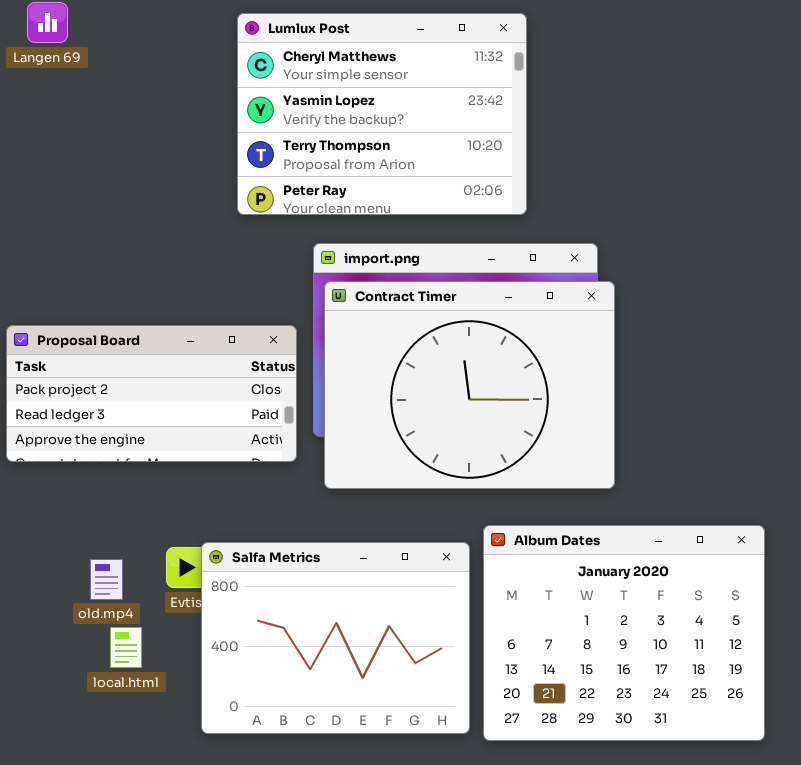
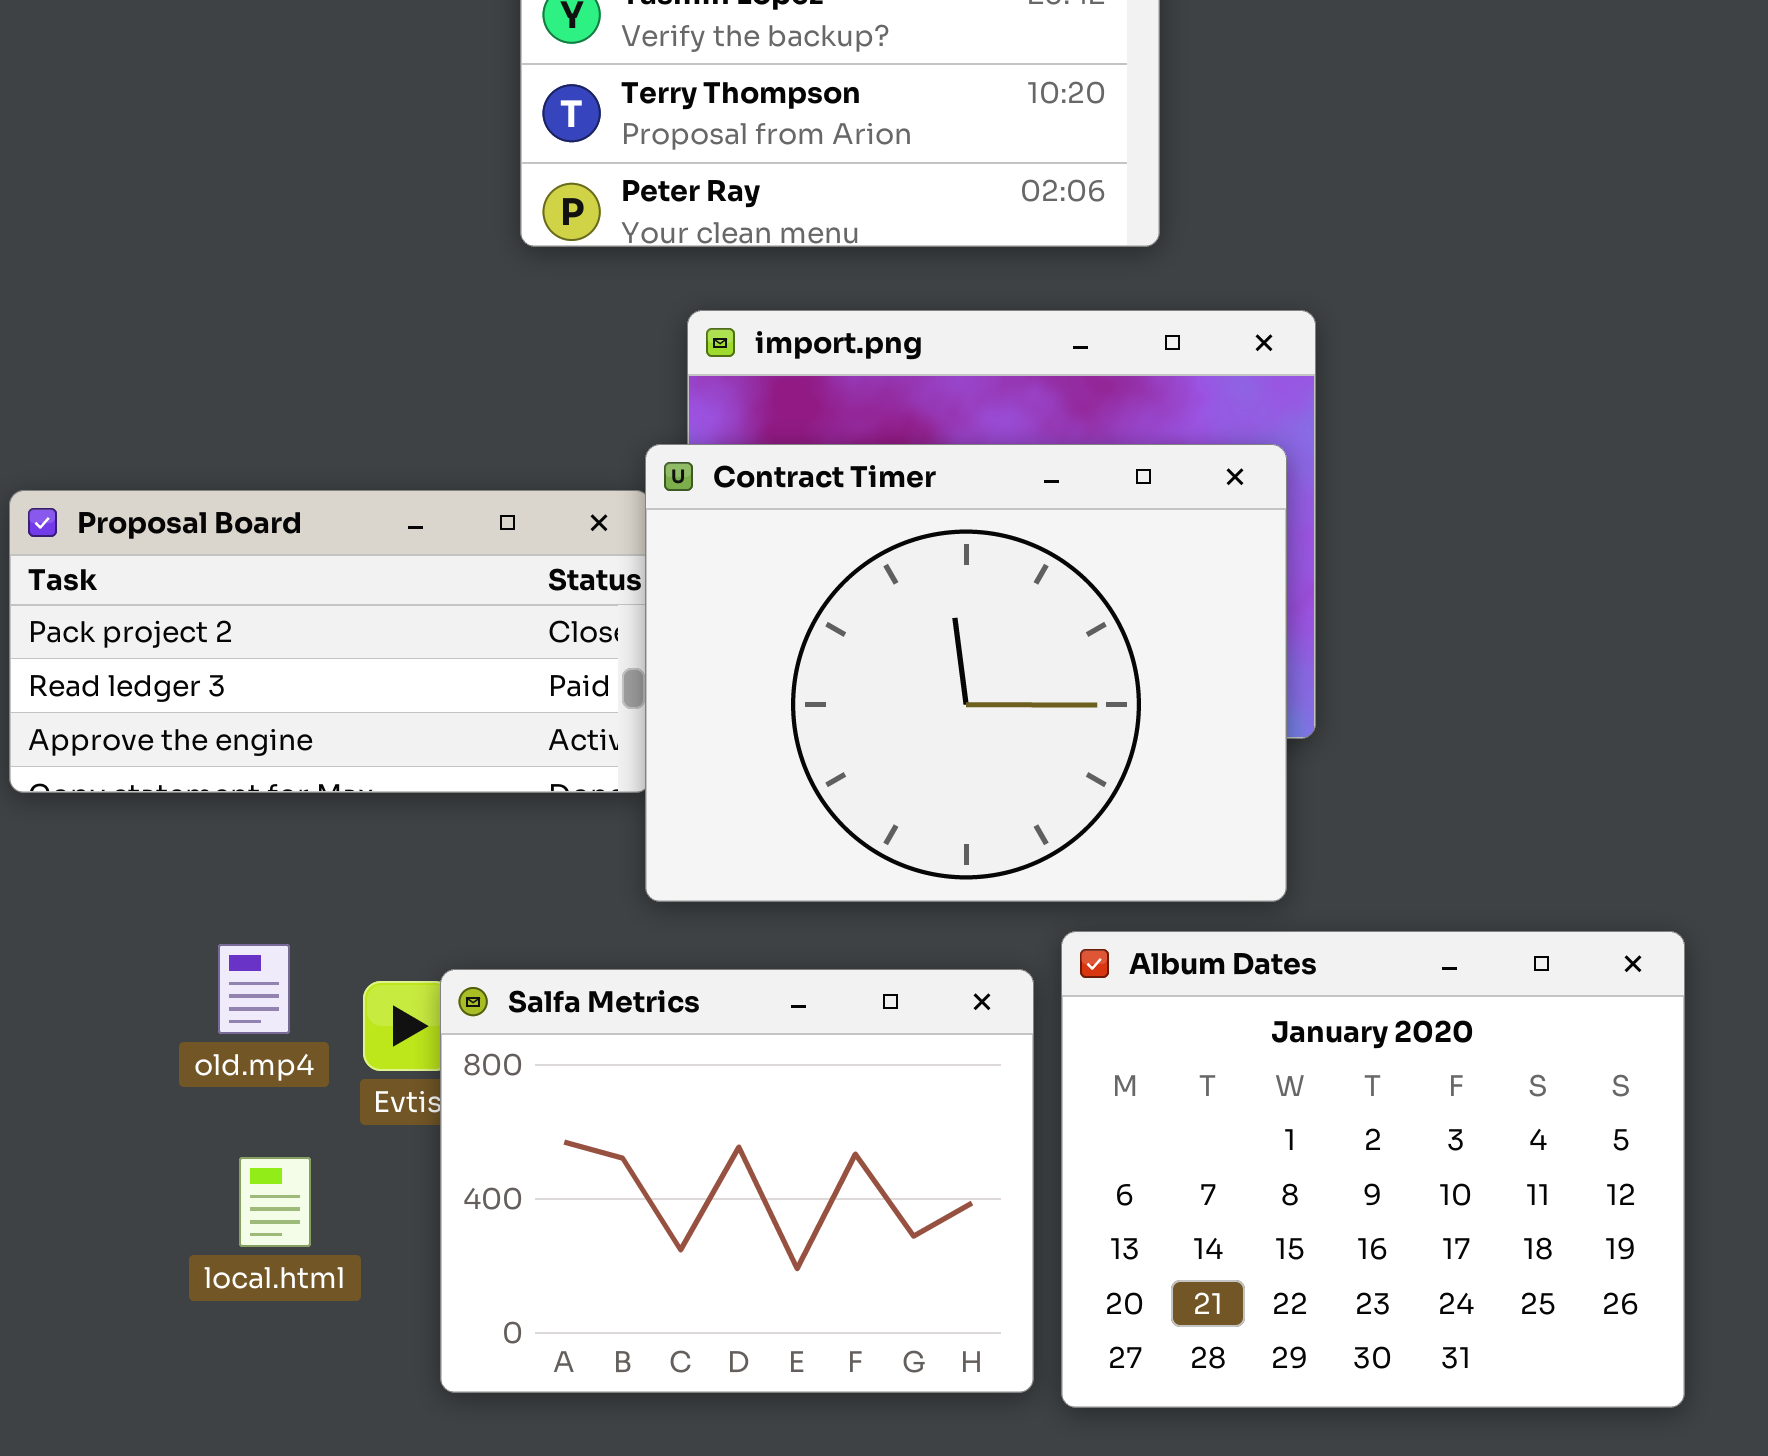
Contract Timer: [324,281,615,489] -> [645,444,1287,902], moved
old.mp4: [90,559,123,600] -> [218,944,290,1034], moved

